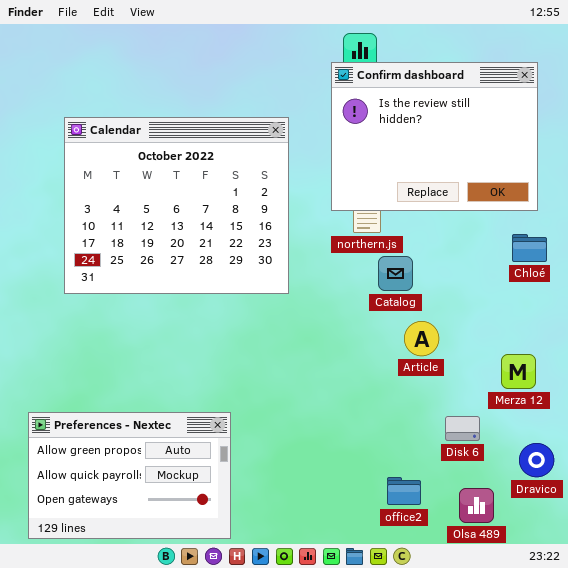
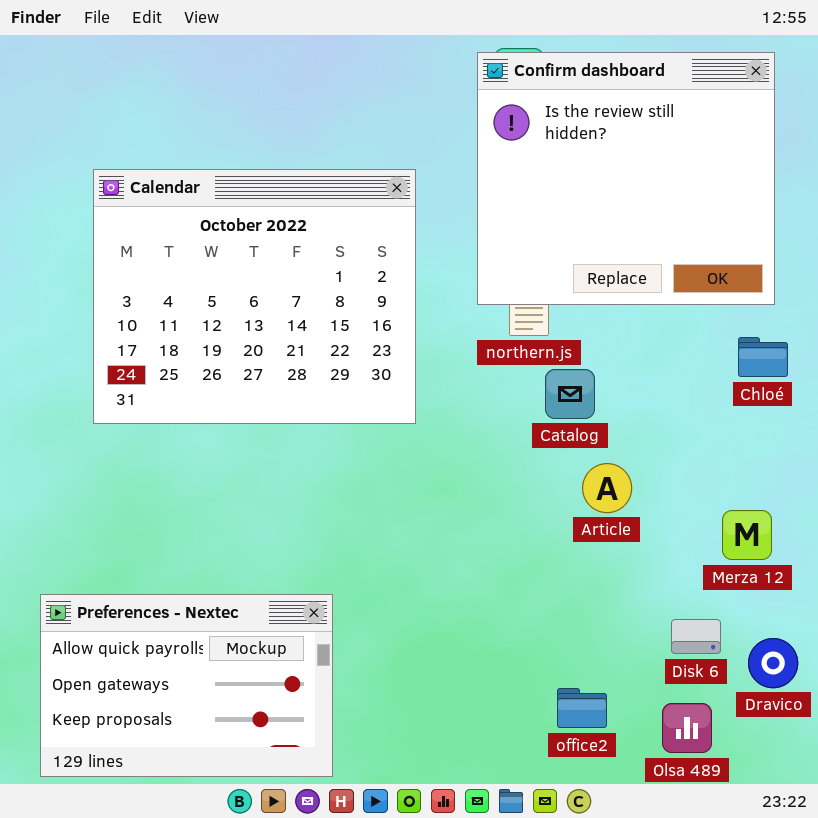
Confirm dashboard: [331,62,538,211] -> [477,52,775,305], resized
Preferences - Nextec: [28,412,231,539] -> [40,594,333,777], scrolled down 1 row
Disk 6: [445,416,480,441] -> [671,619,721,654], moved

